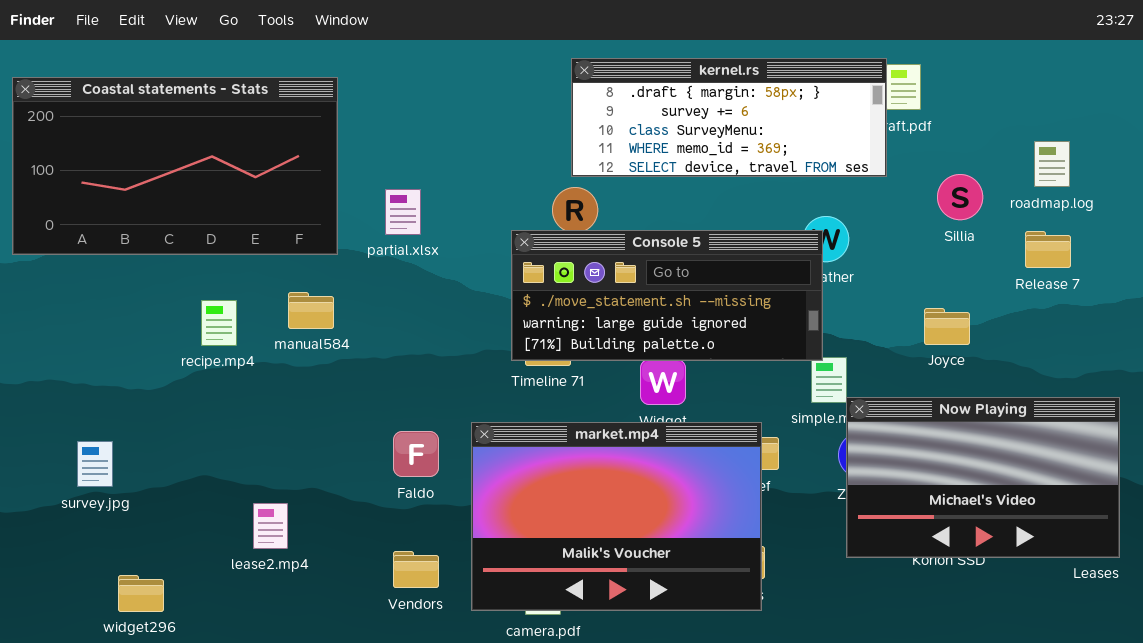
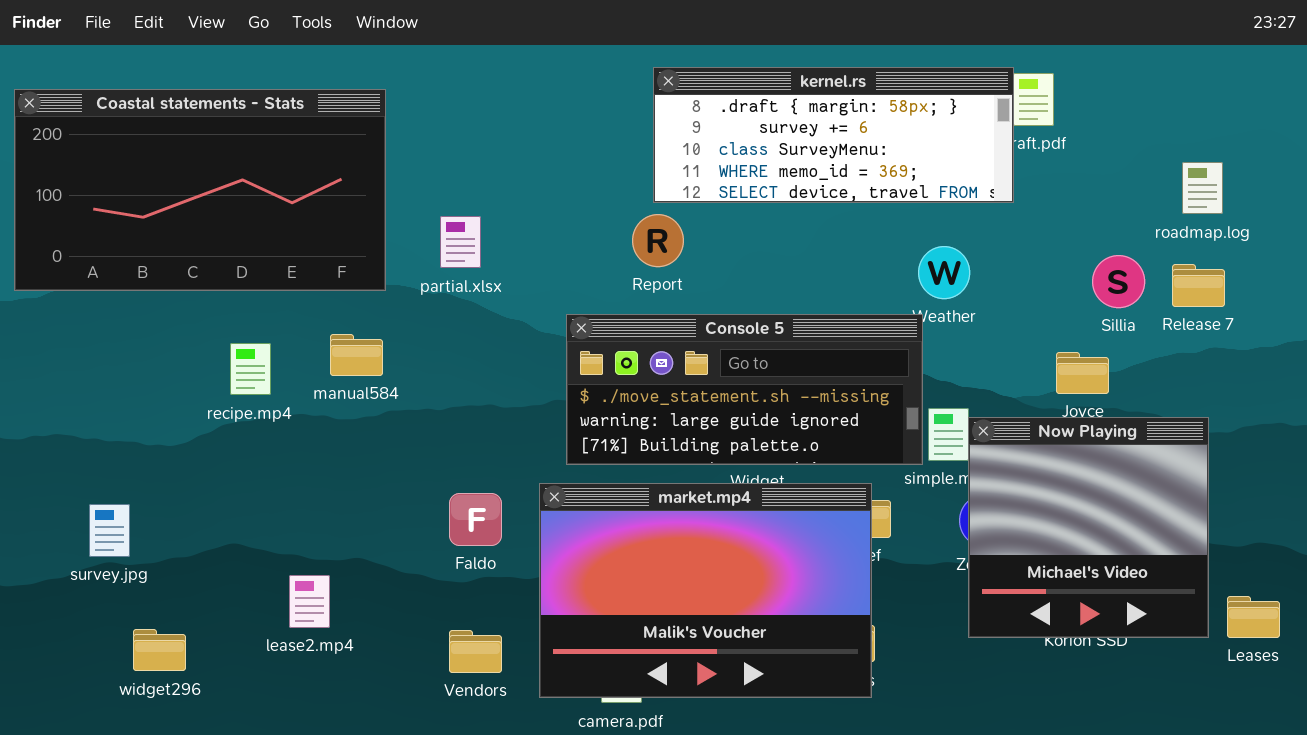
Sillia: [937,174,983,220] -> [1092,255,1145,308], moved
Console 5: [511,230,823,361] -> [566,314,923,465], moved
Now Playing: [846,397,1120,558] -> [968,417,1209,638], resized
widget296: [118,575,164,612] -> [133,629,186,671], moved

